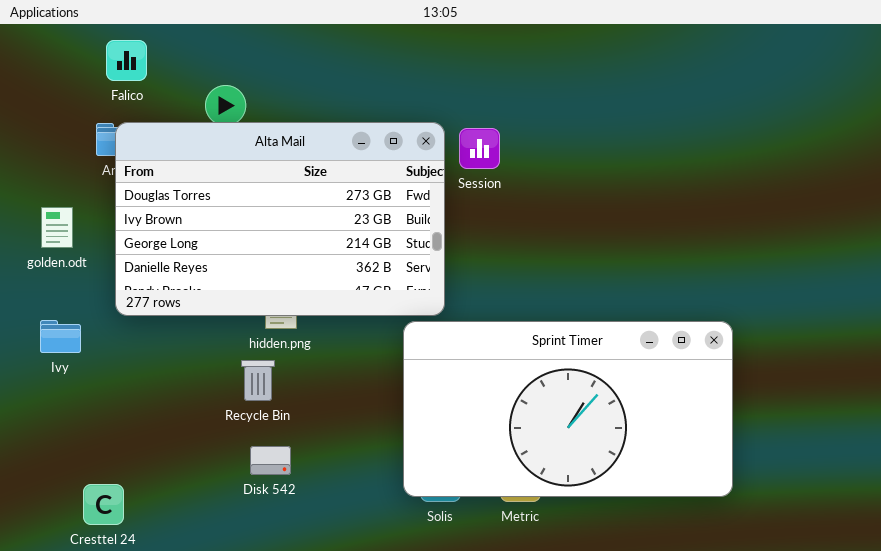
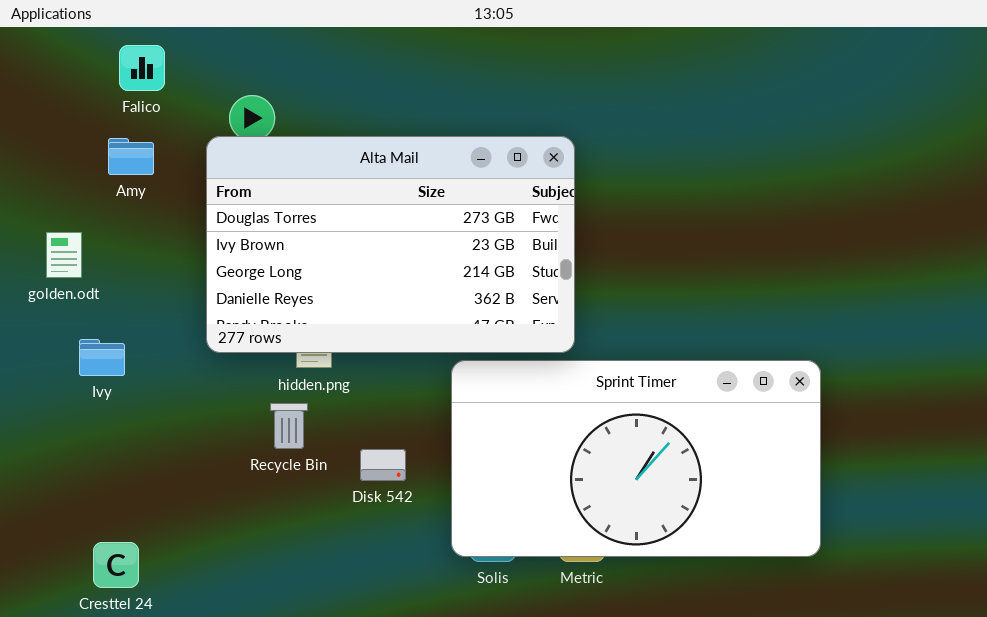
Alta Mail: [115,122,445,316] -> [206,136,575,353], moved
Ivy: [40,320,81,353] -> [79,339,125,376], moved
Disk 542: [250,446,291,475] -> [360,449,406,481], moved

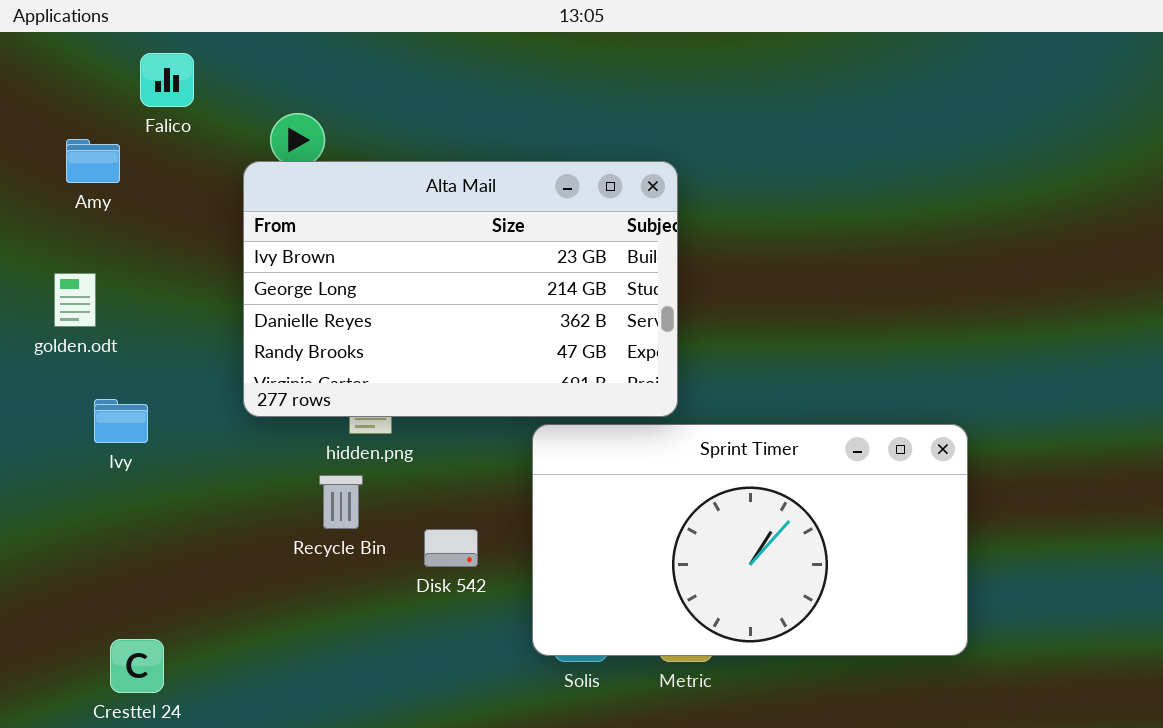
Alta Mail: [206,136,575,353] -> [243,161,678,417], scrolled down 1 row
Amy: [108,138,154,175] -> [66,139,120,183], moved

